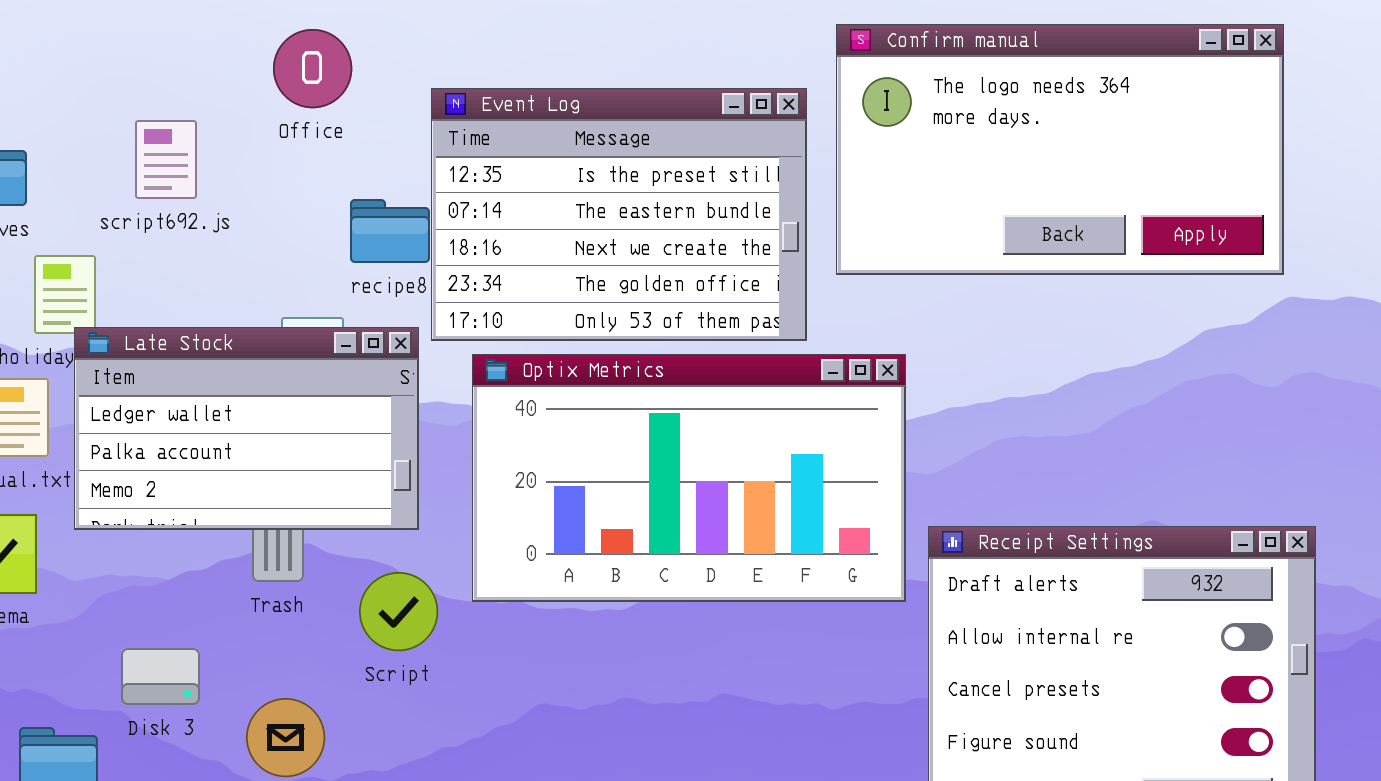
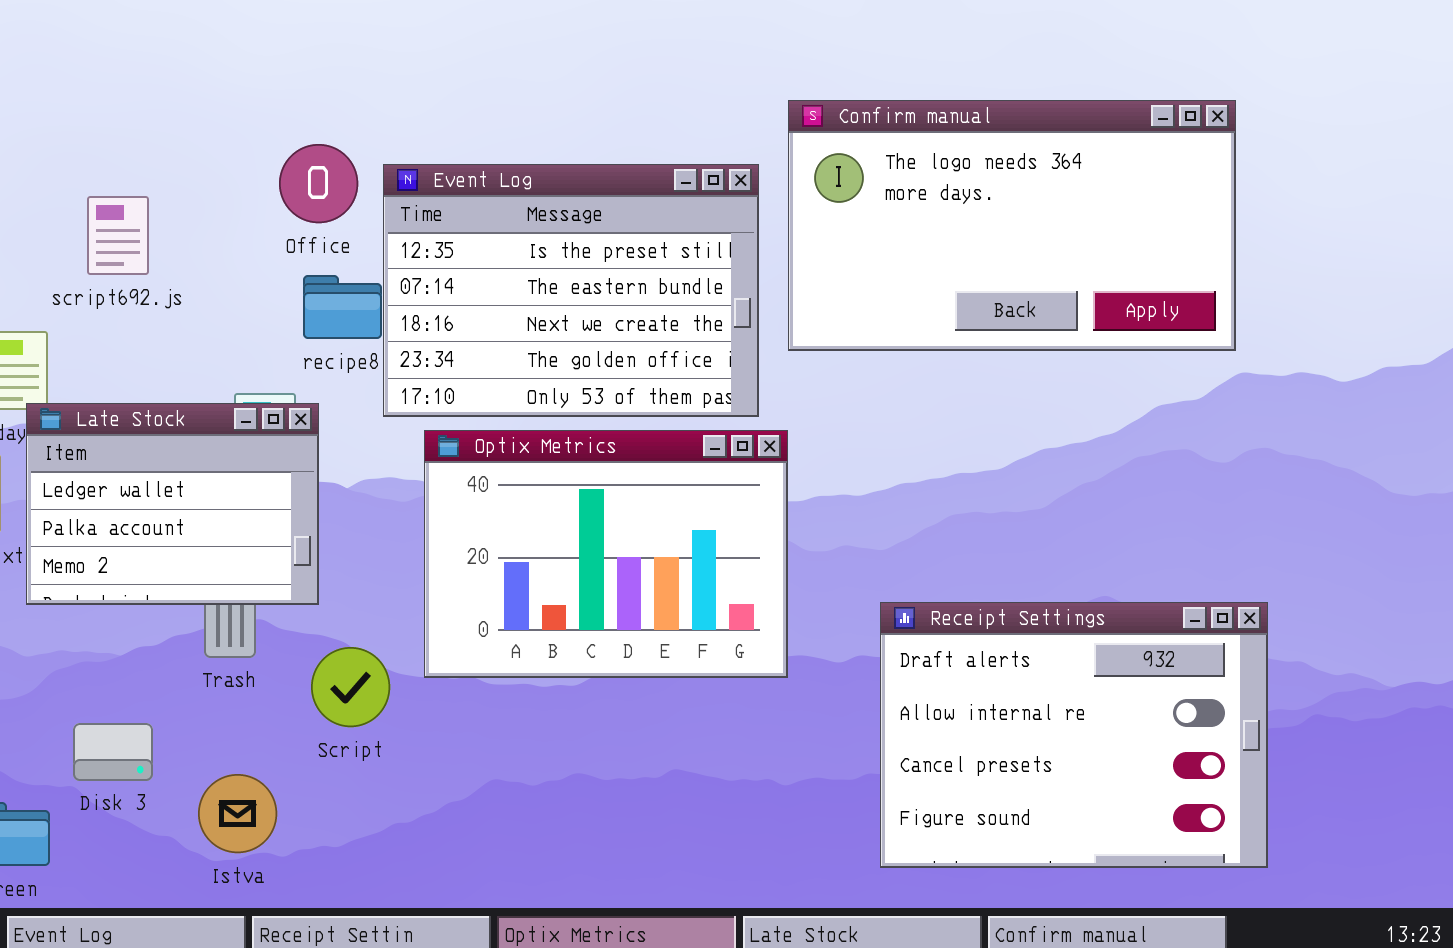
Office: [273,29,352,108] -> [279,144,358,223], moved
Late Stock: [74,327,419,530] -> [26,403,319,605], resized
Optix Metrics: [472,354,906,602] -> [424,430,788,678], resized

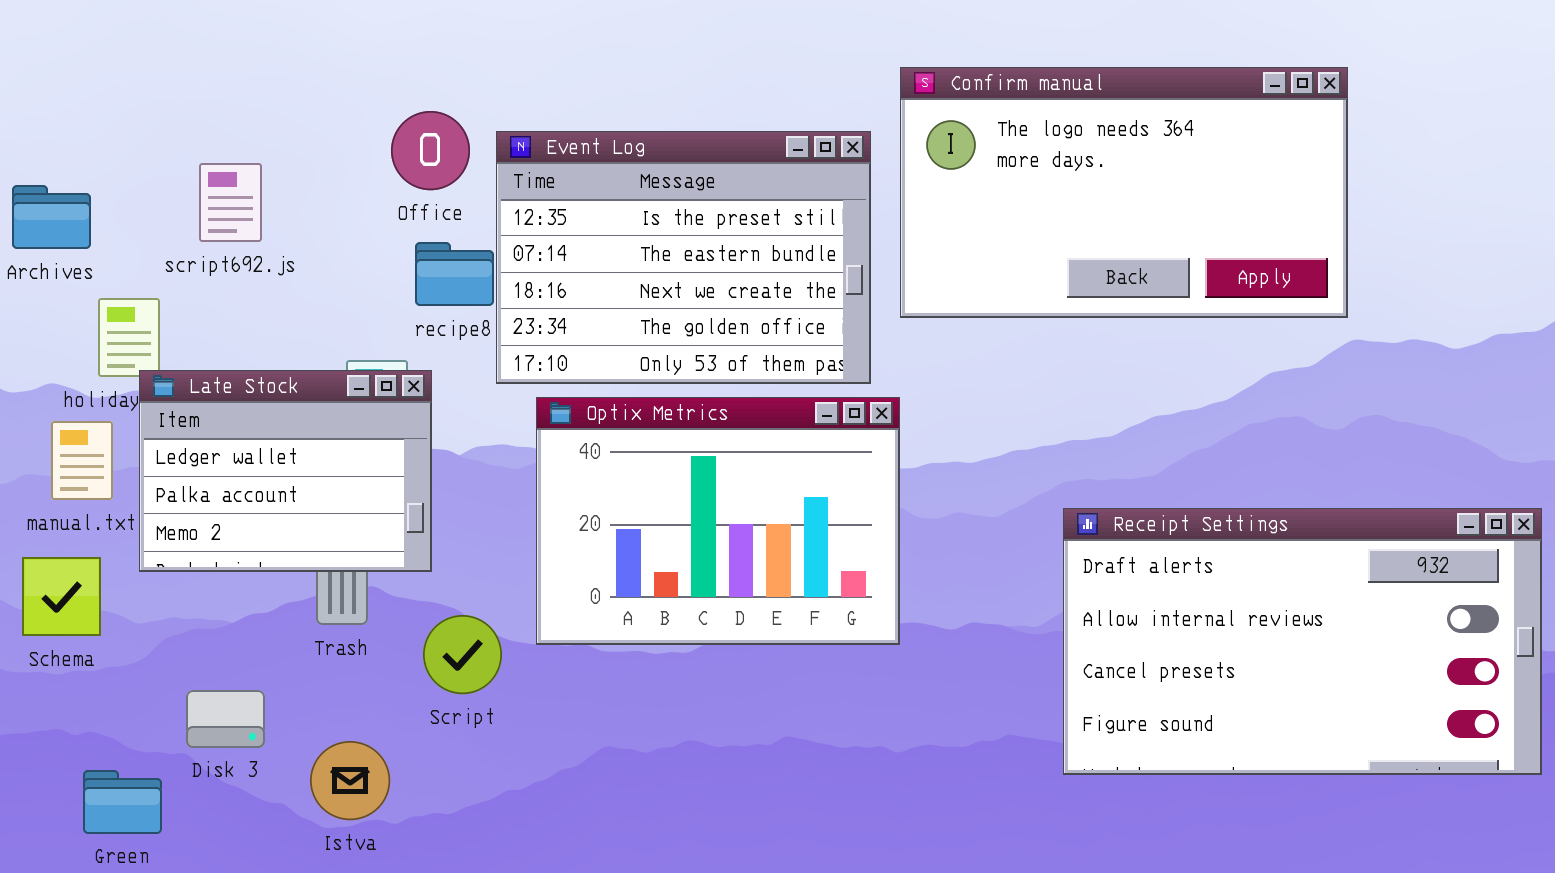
Receipt Settings: [880,602,1268,868] -> [1063,508,1542,775], moved, resized

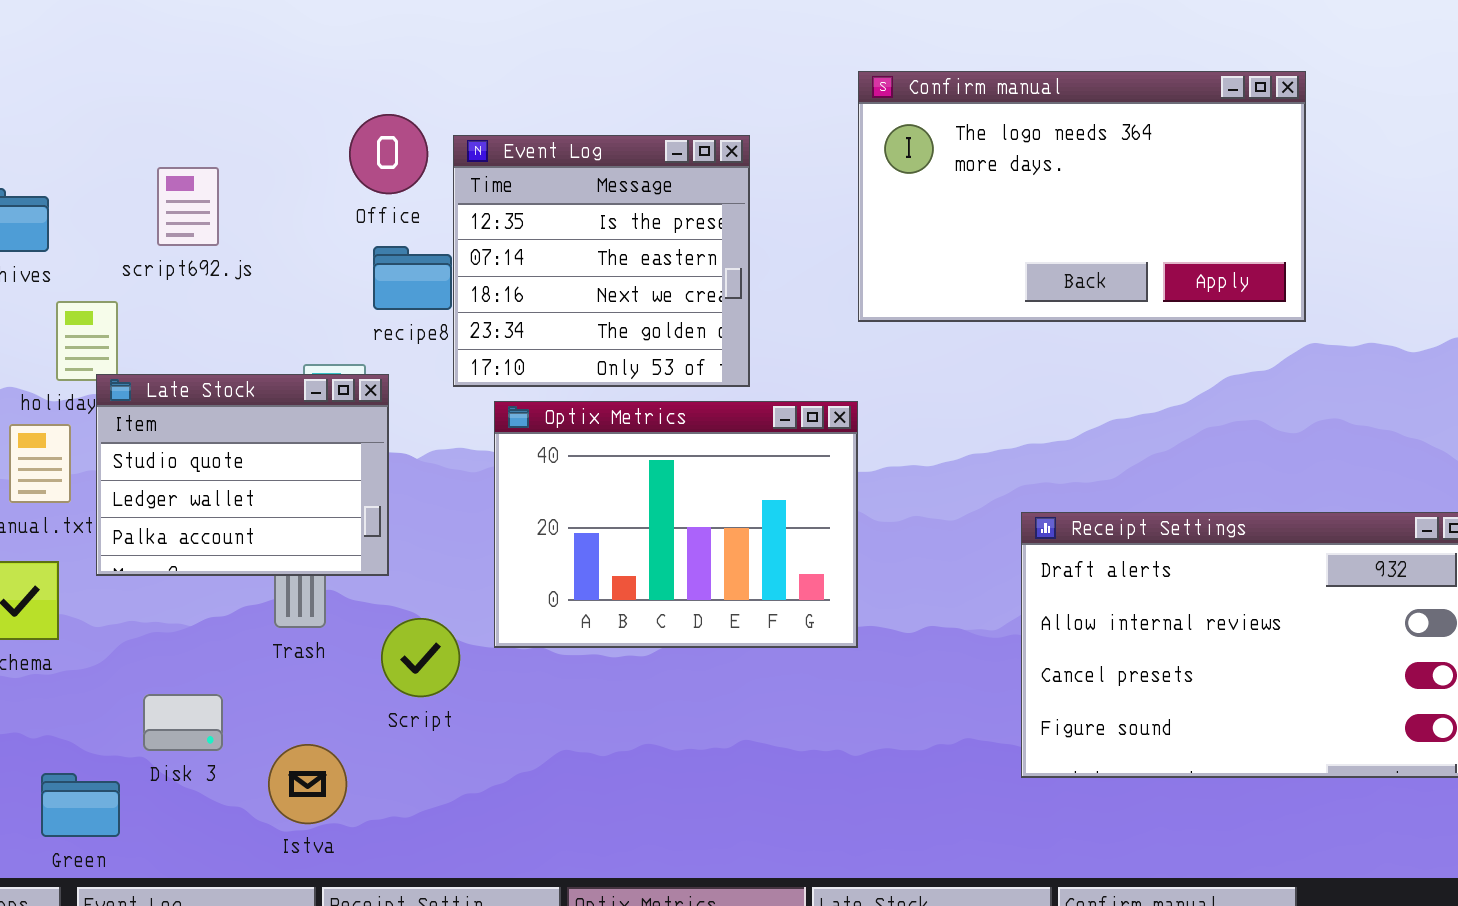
Event Log: [496,131,871,384] -> [453,135,750,387], resized
Late Stock: [139,370,432,572] -> [96,374,389,576], scrolled up 1 row

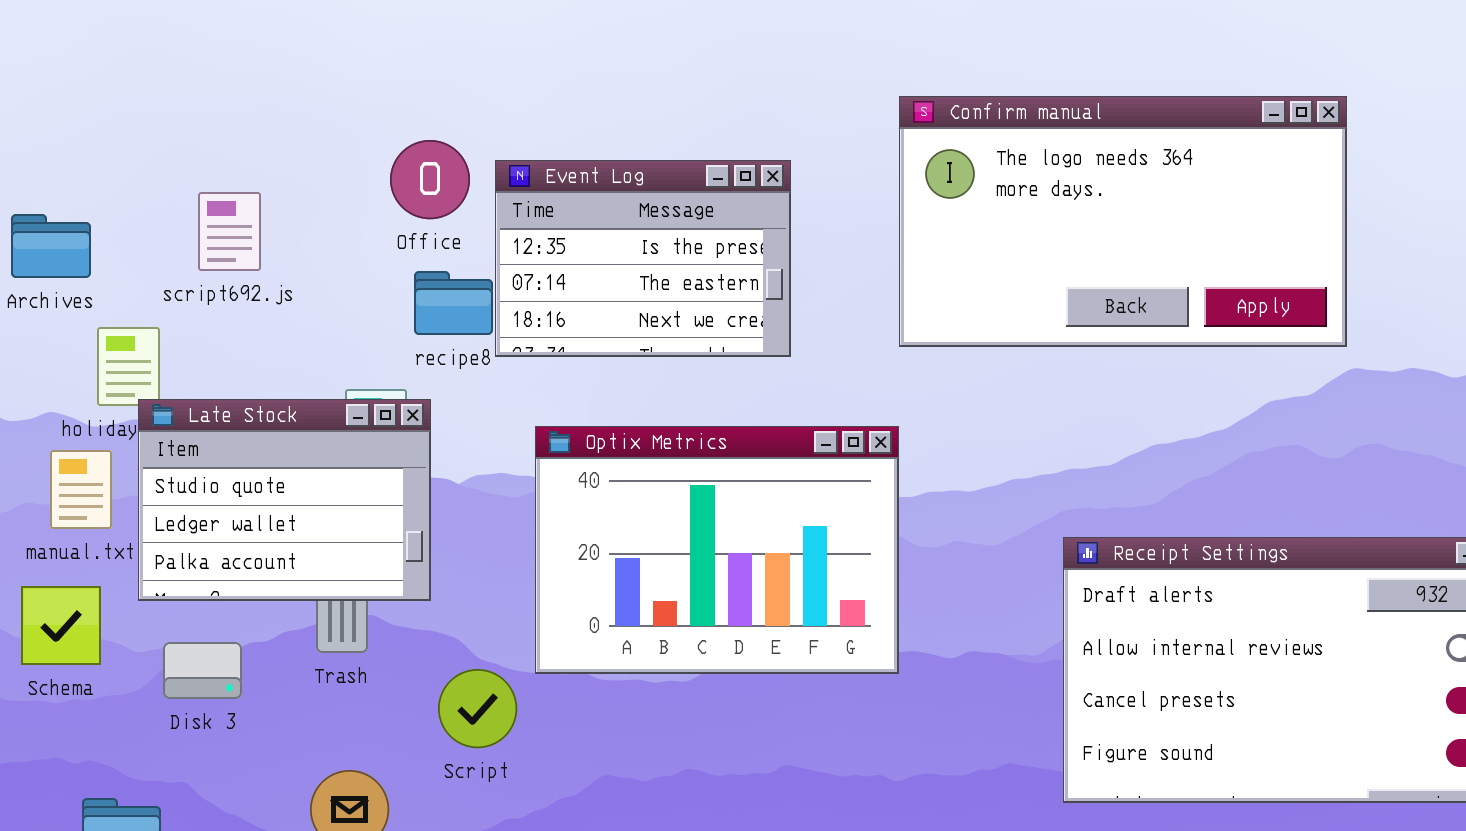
Event Log: [453,135,750,387] -> [495,160,791,357], resized
Script: [381,618,460,697] -> [438,669,517,748], moved
Disk 3: [143,694,223,751] -> [163,642,242,699], moved

